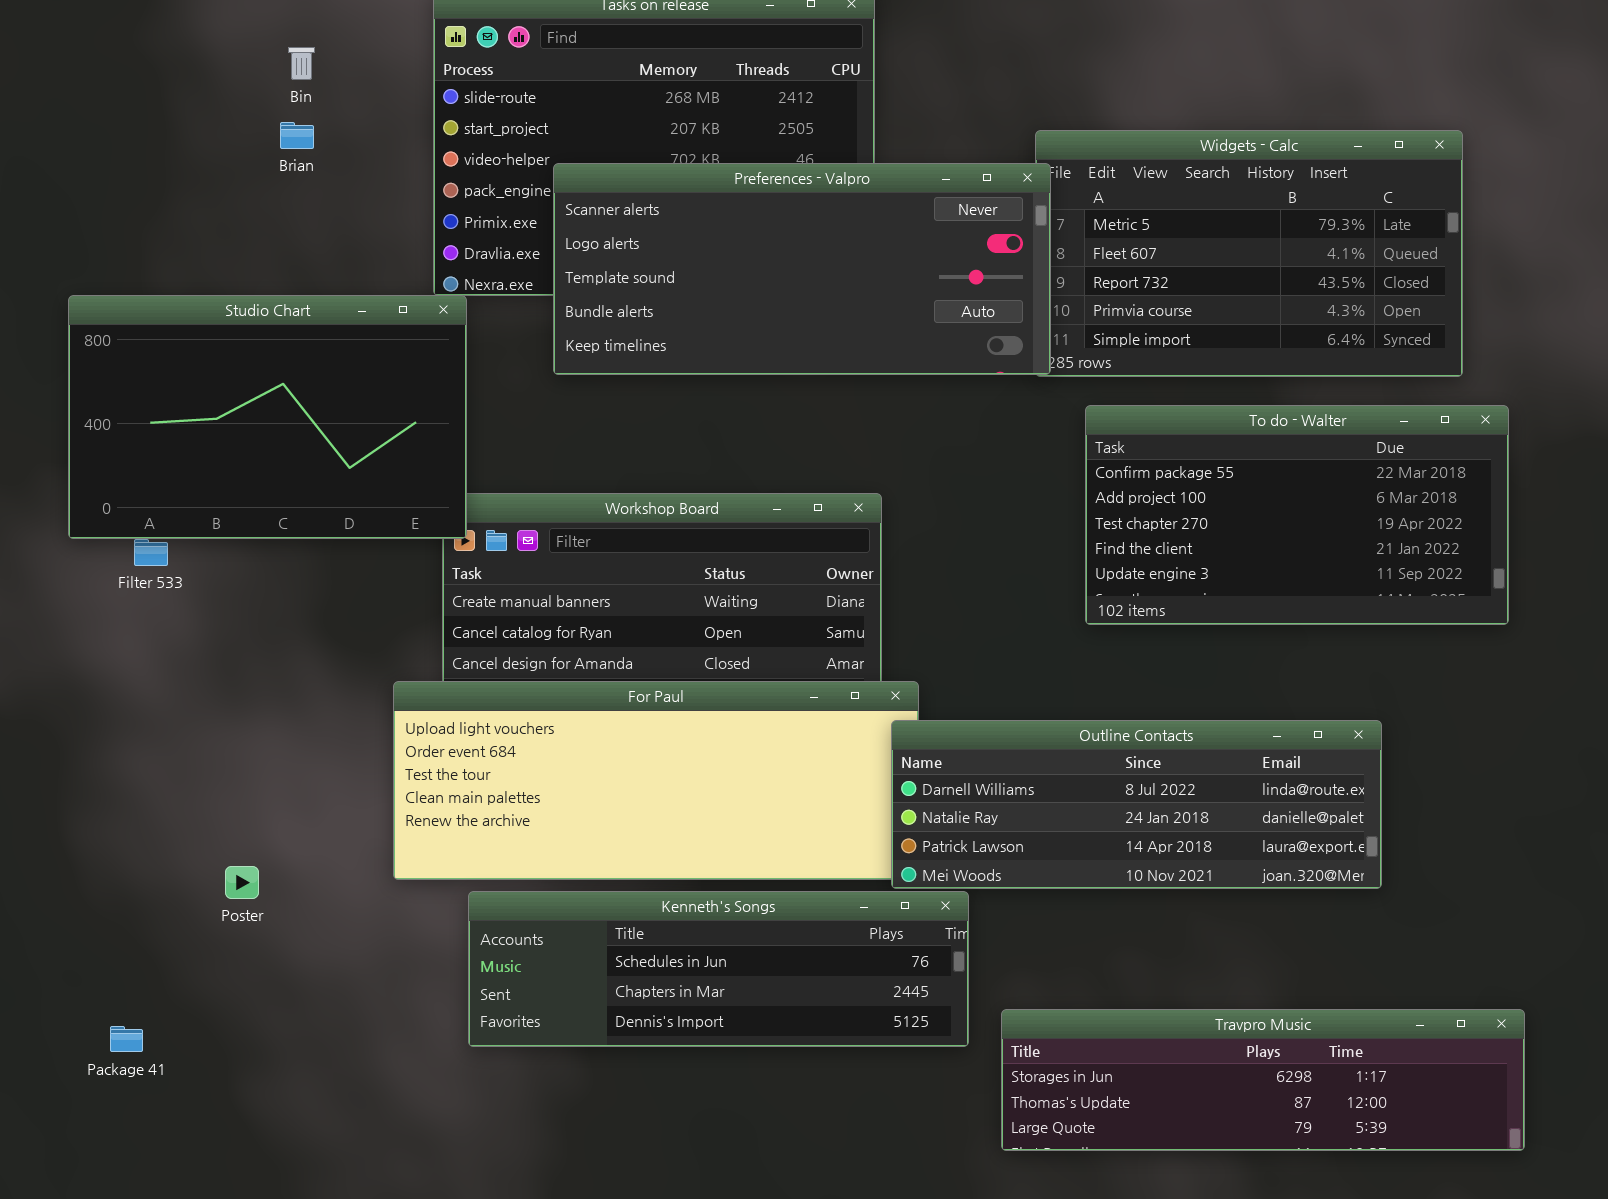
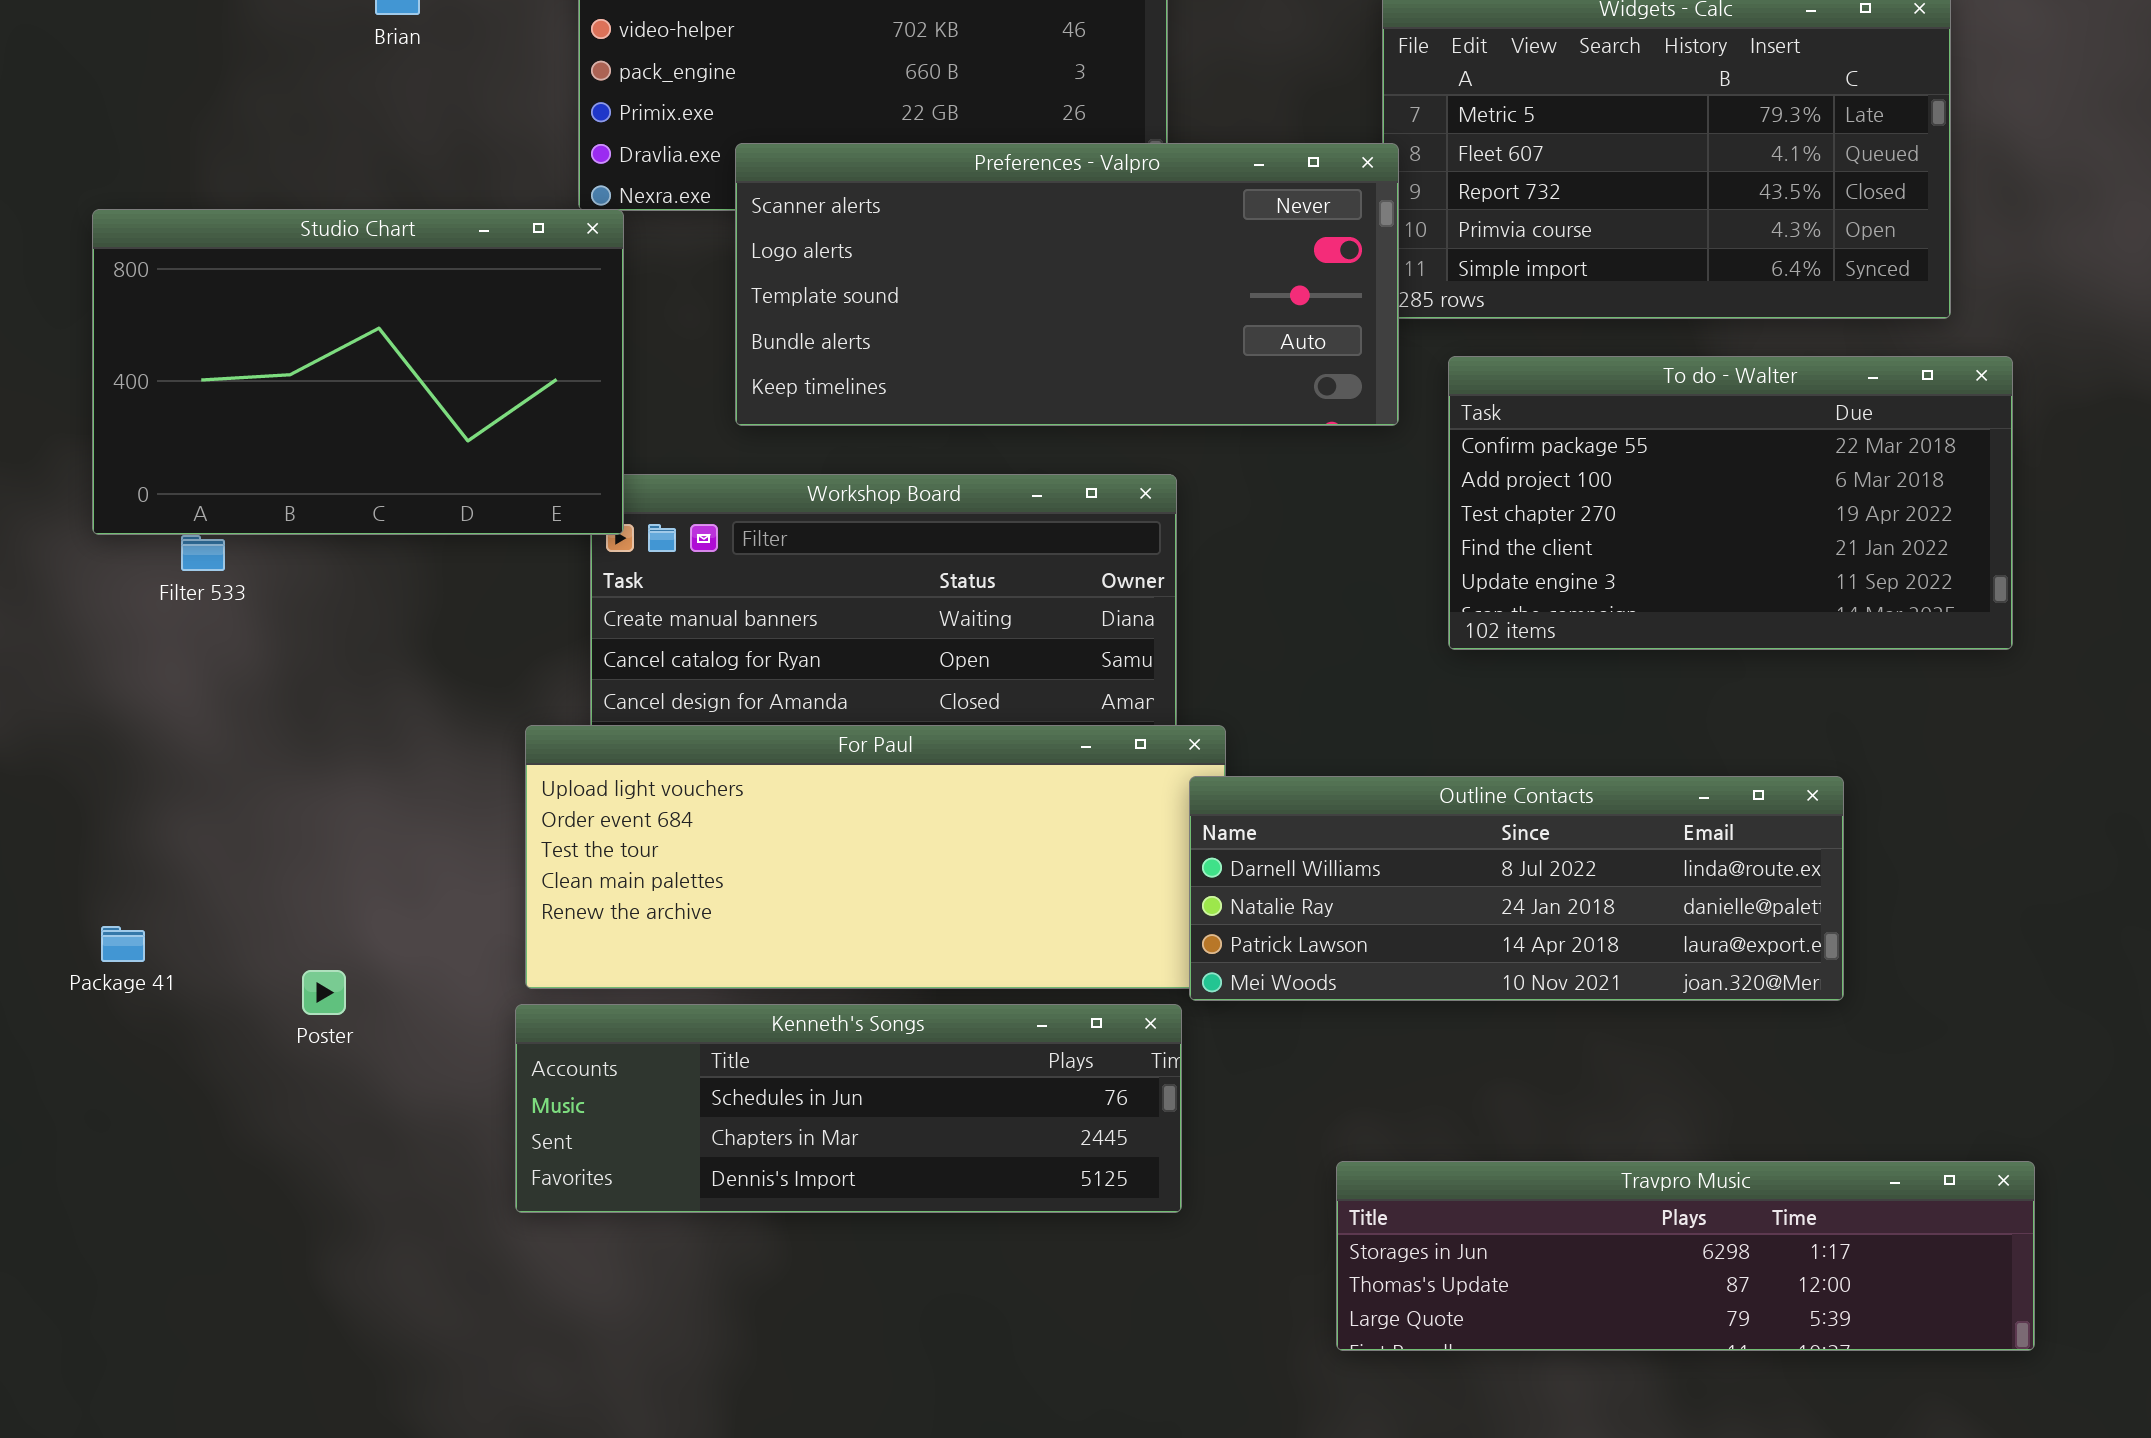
Preferences - Valpro: [553,163,1051,375] -> [735,143,1399,426], moved
Kenneth's Songs: [468,891,969,1047] -> [515,1004,1182,1213], moved
Package 41: [110,1026,143,1052] -> [101,926,145,962], moved

